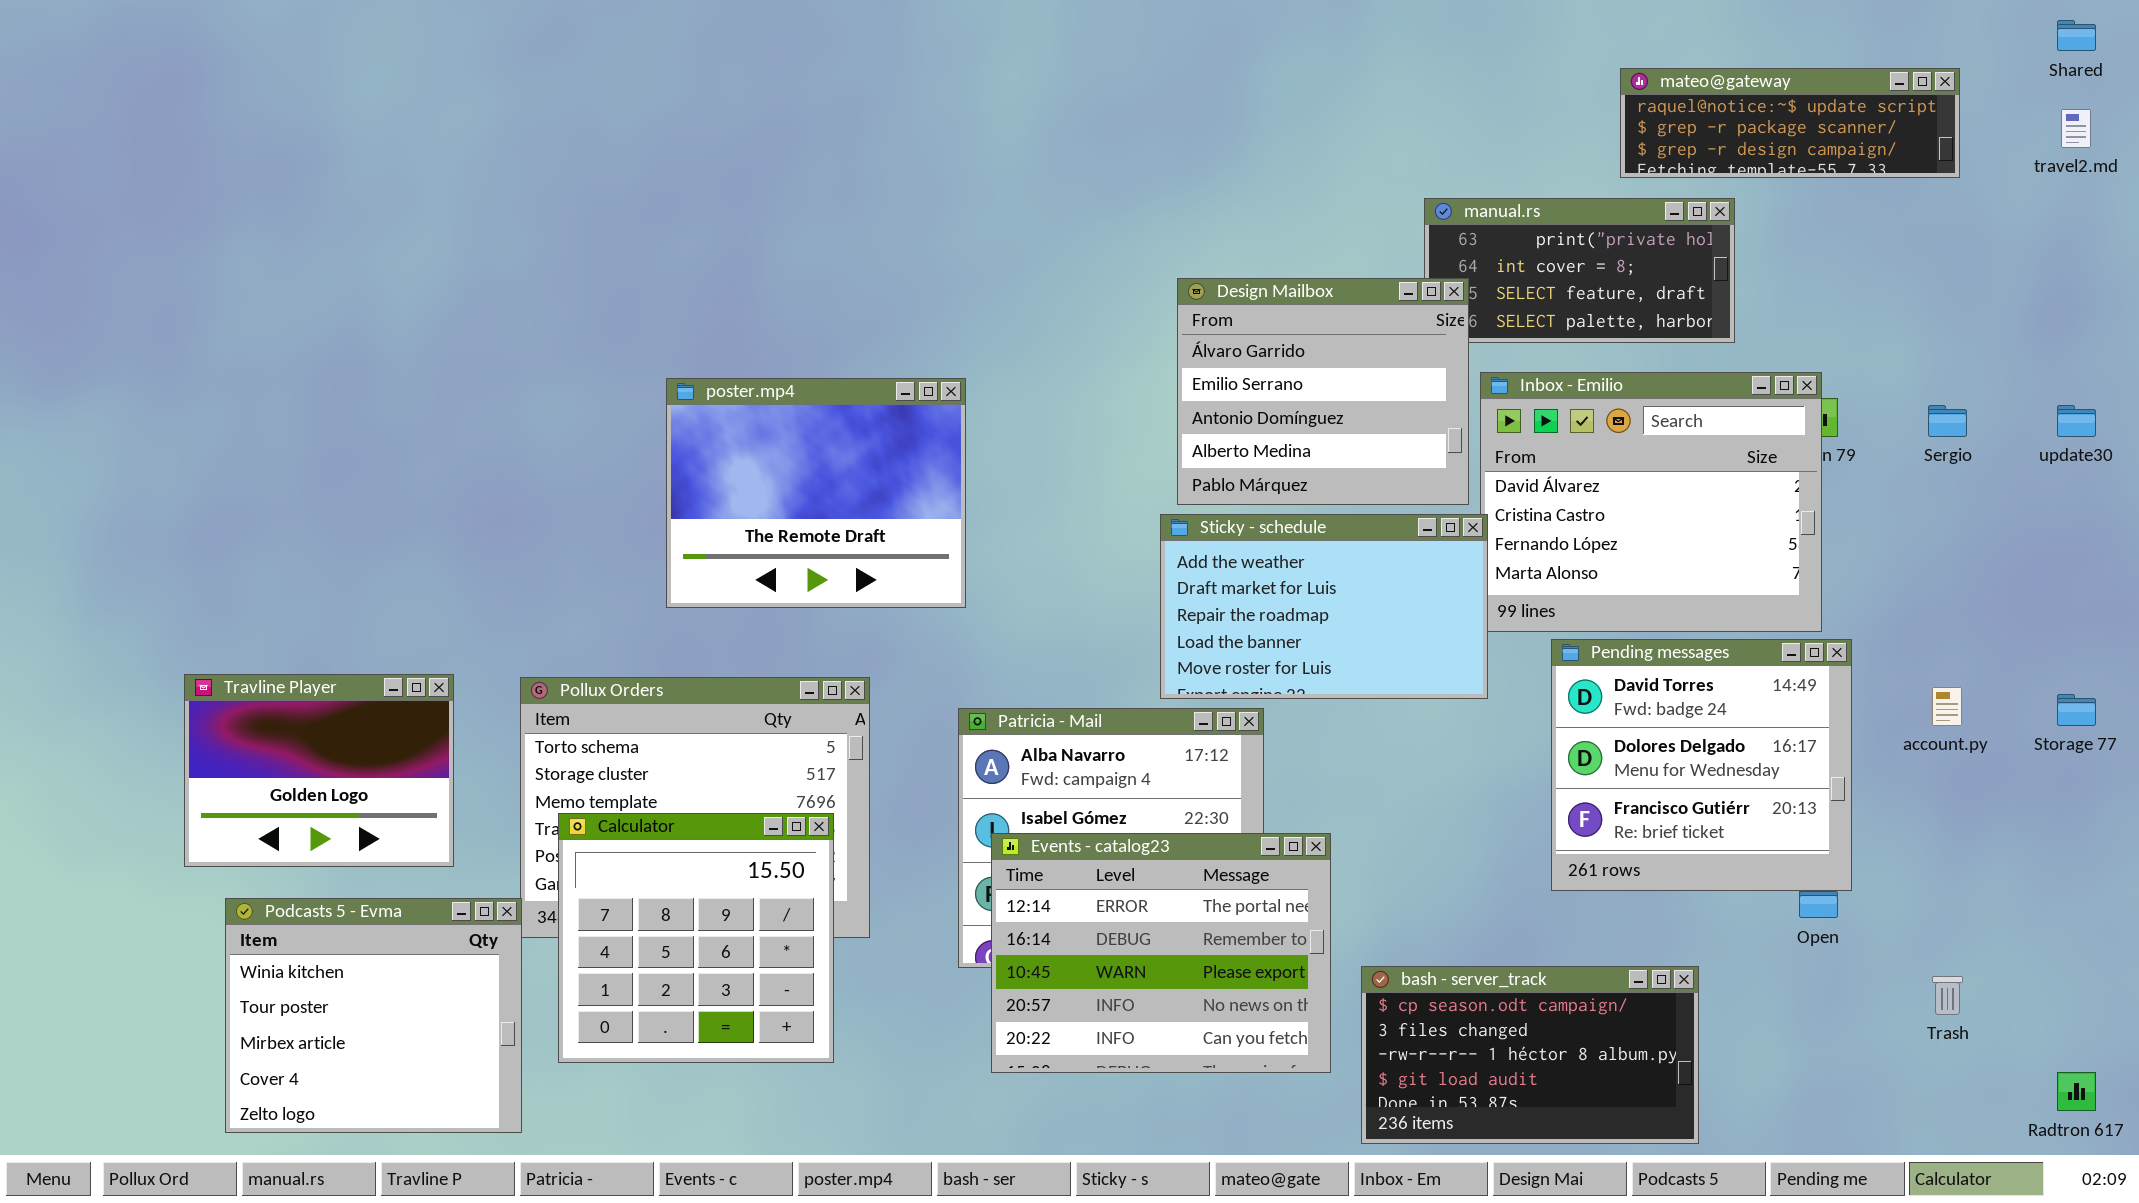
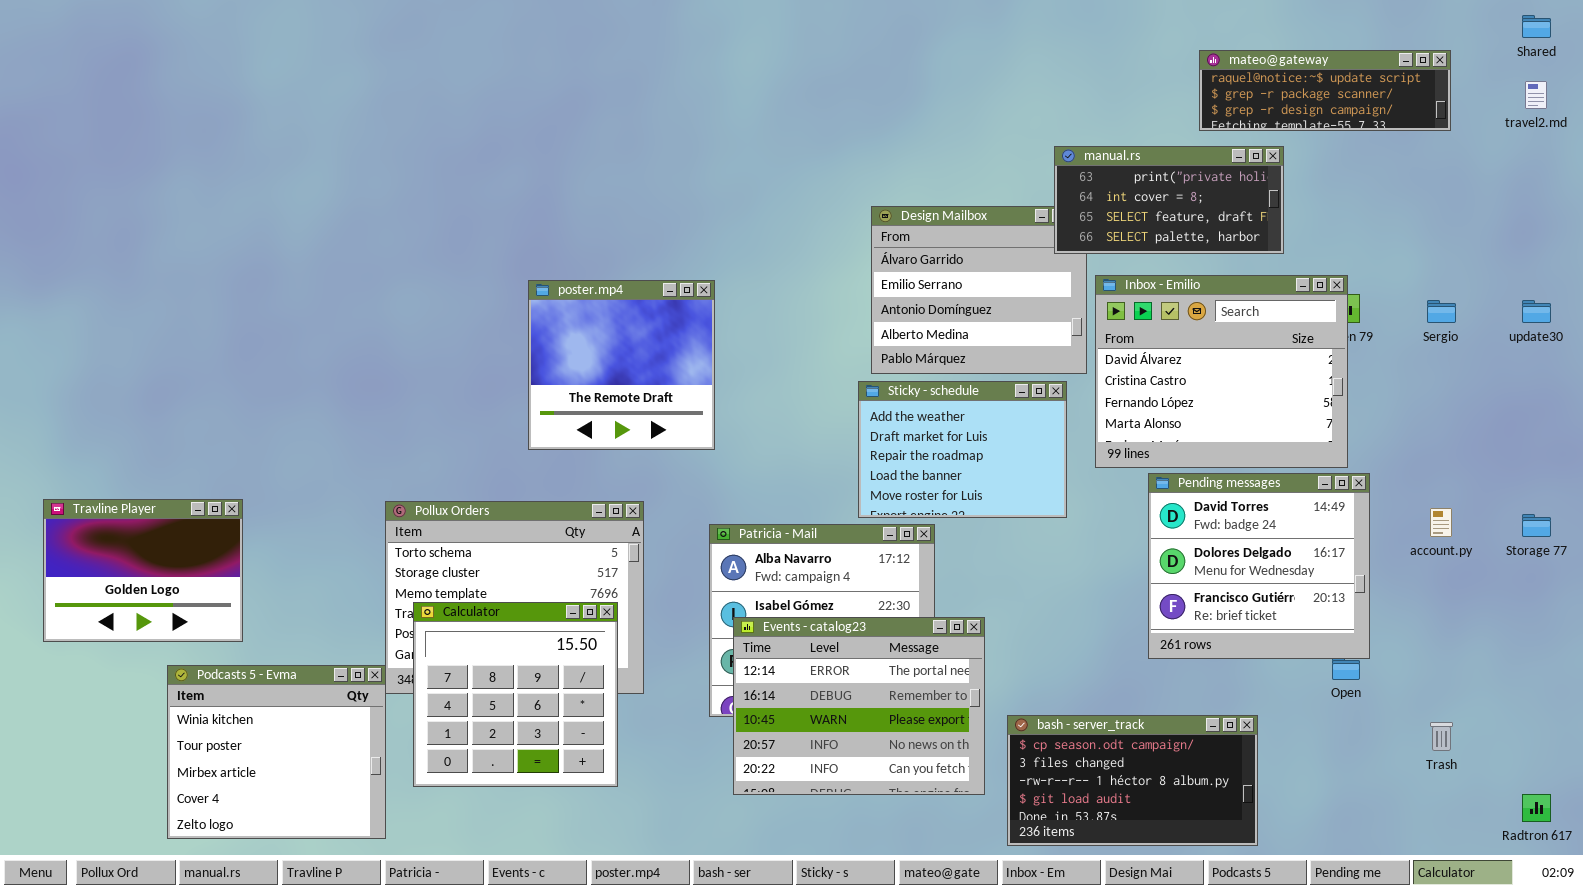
manual.rs: [1424,198,1735,343] -> [1054,146,1284,254], raised
poster.mp4: [666,378,966,608] -> [528,280,715,450], resized
Sticky - schedule: [1160,514,1488,699] -> [858,381,1067,518], resized
Travline Player: [184,674,454,867] -> [43,499,243,642], moved

